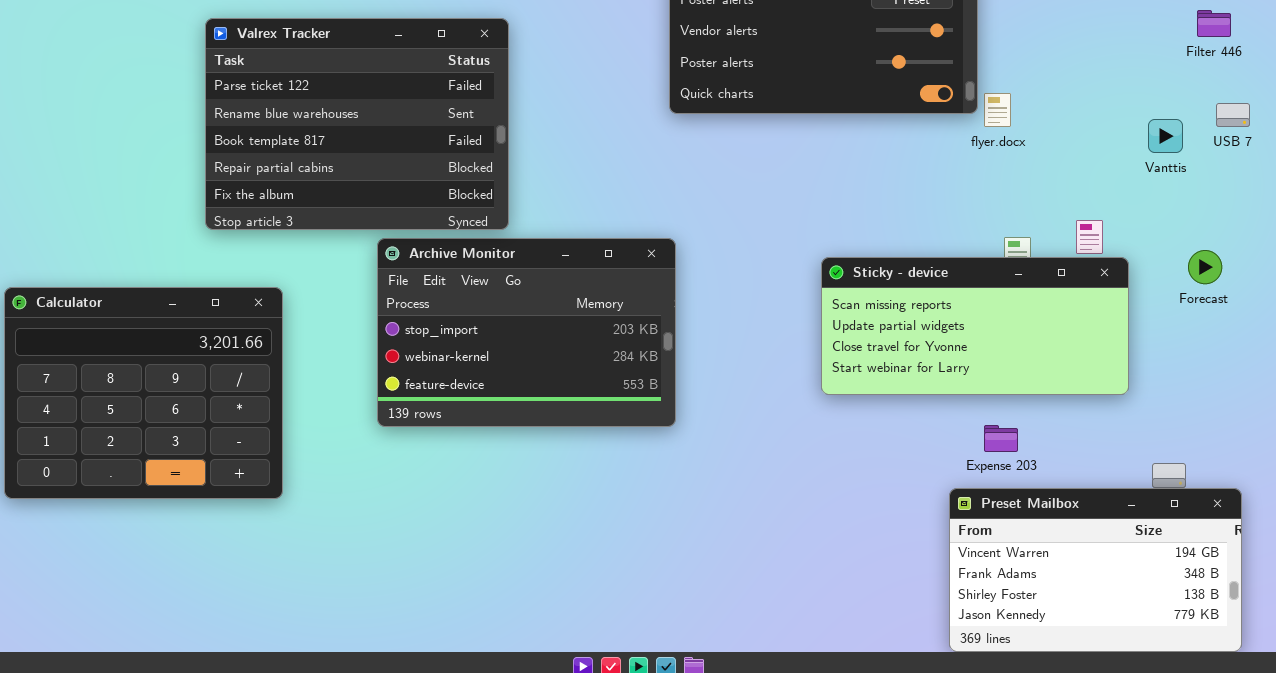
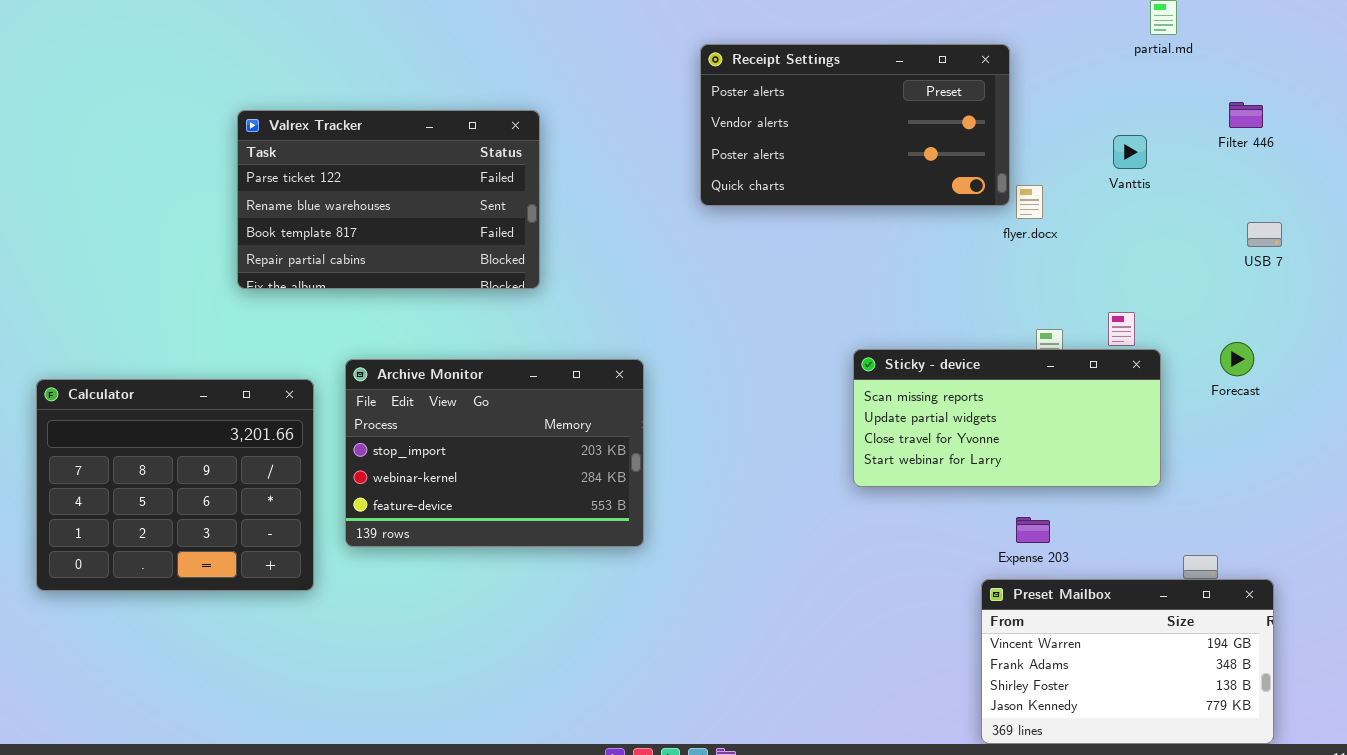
Valrex Tracker: [205,18,509,230] -> [237,110,540,289], resized
USB 7: [1216,103,1250,127] -> [1247,222,1282,247], moved
Vanttis: [1148,119,1183,153] -> [1113,135,1147,169], moved
Archive Monitor: [377,238,676,427] -> [345,359,644,547], moved

